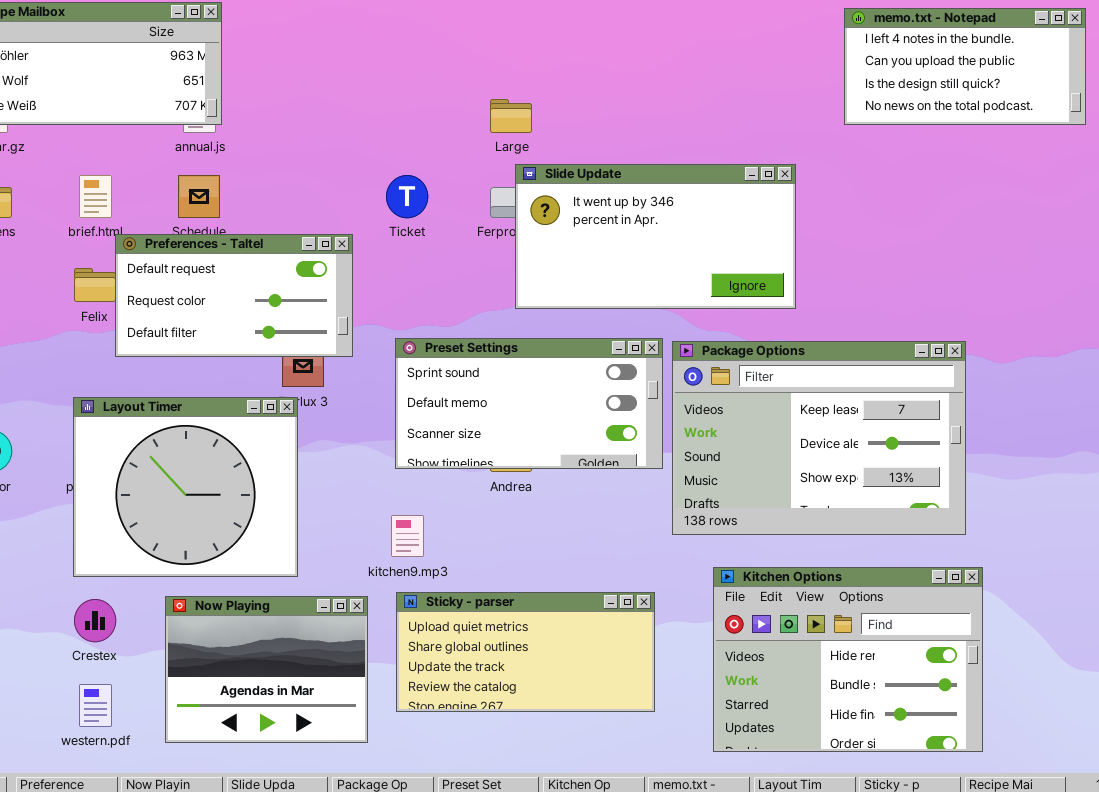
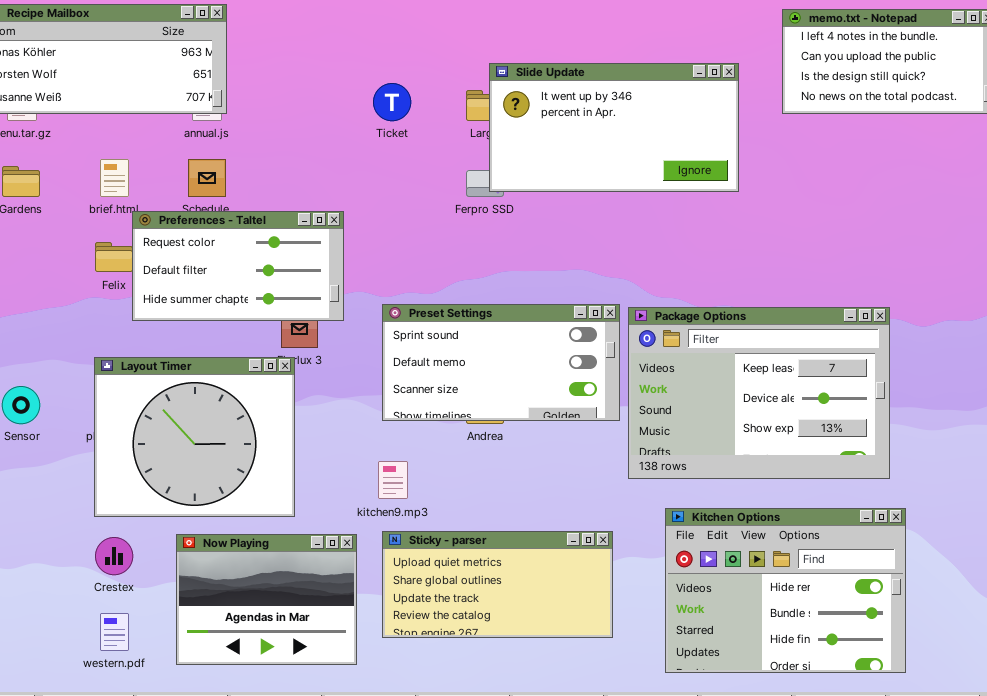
Slide Update: [515,164,796,309] -> [489,63,739,192], moved
Ticket: [386,175,428,218] -> [373,83,411,121], moved
Preferences - Taltel: [115,234,353,357] -> [132,211,344,321], scrolled down 1 row

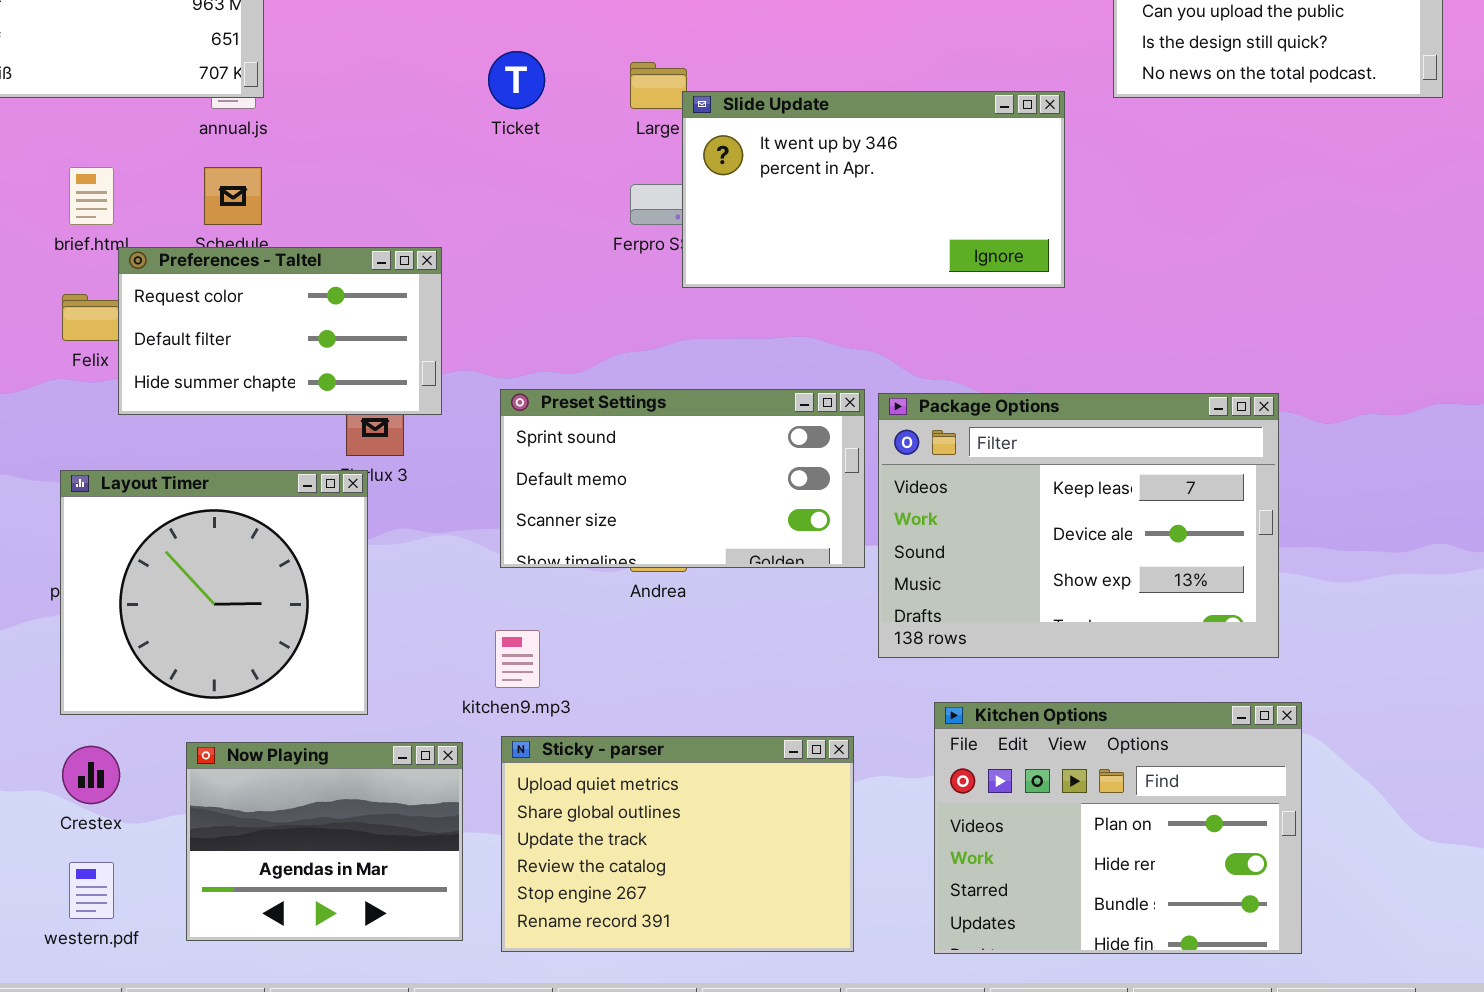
Slide Update: [489,63,739,192] -> [682,91,1065,288], moved
Kitchen Options: [665,508,906,673] -> [934,702,1302,954], scrolled up 1 row
Sticky - parser: [382,531,613,638] -> [501,736,854,952], resized

